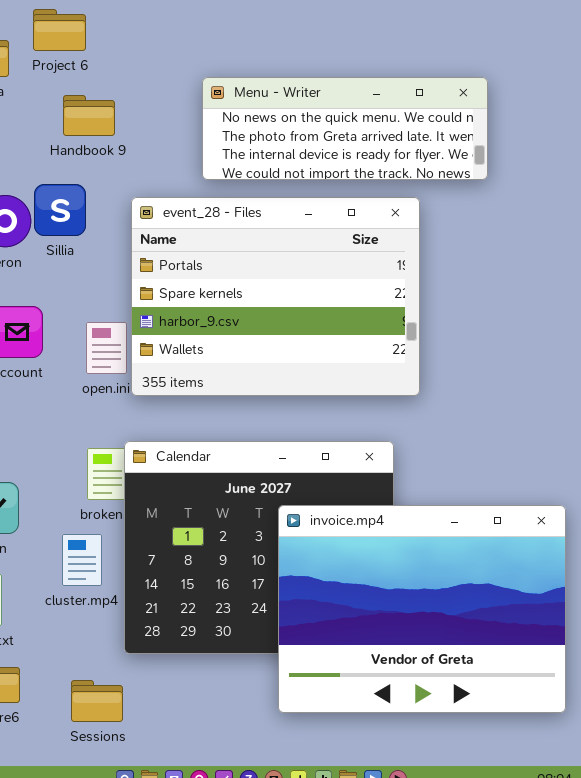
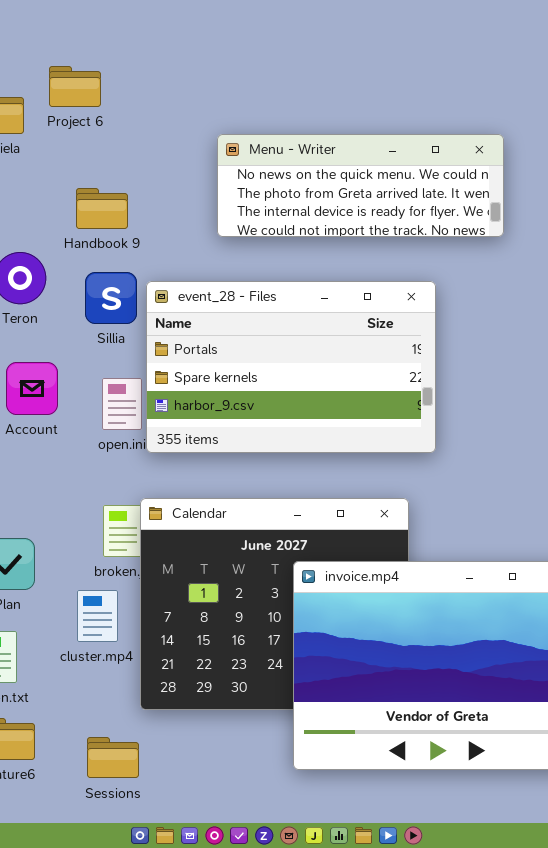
Handbook 9: [63,95,115,136] -> [76,188,128,229], moved
Sillia: [34,184,86,236] -> [85,272,137,324], moved
event_28 - Files: [131,197,420,396] -> [146,281,436,453], resized

